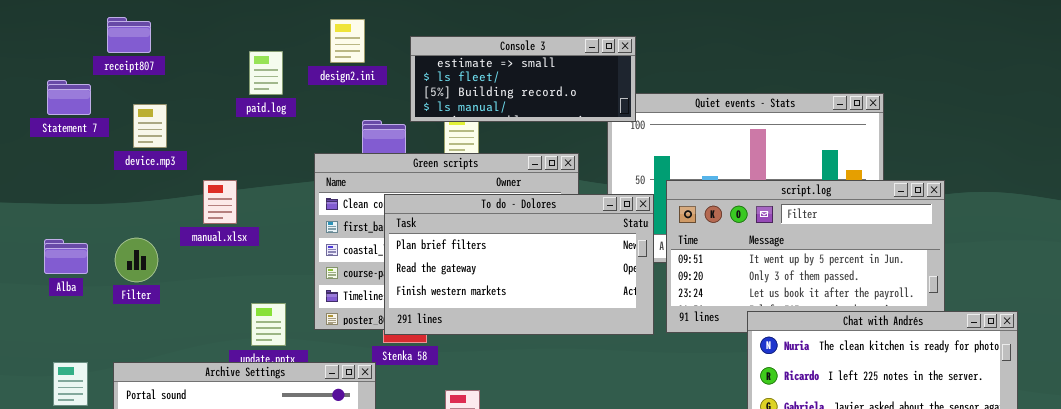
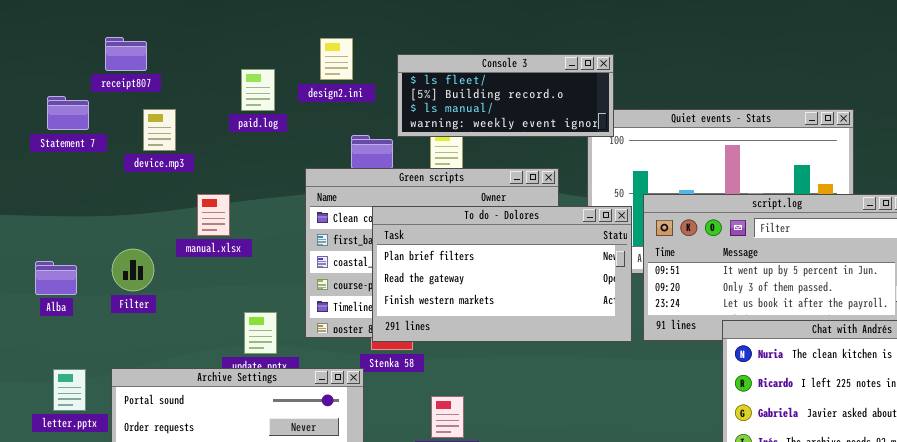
Console 3: [410,36,636,122] -> [397,54,614,137], scrolled down 1 row
device.mp3: [133,104,167,148] -> [143,109,176,151], moved
Alba: [44,239,88,274] -> [35,261,77,295], moved

